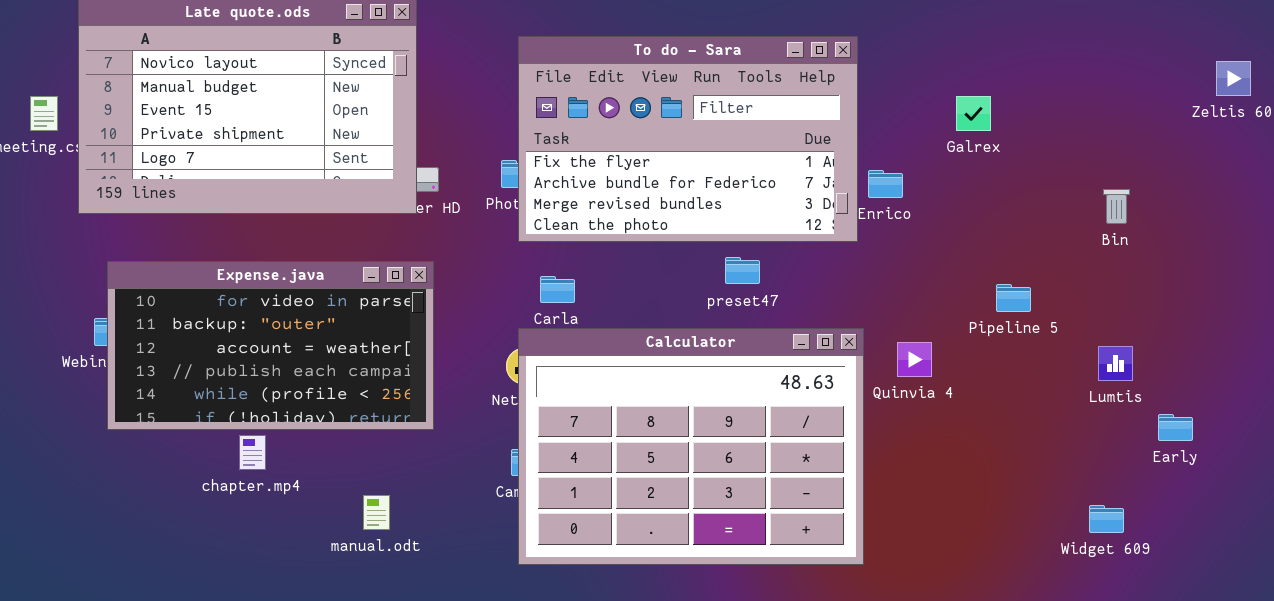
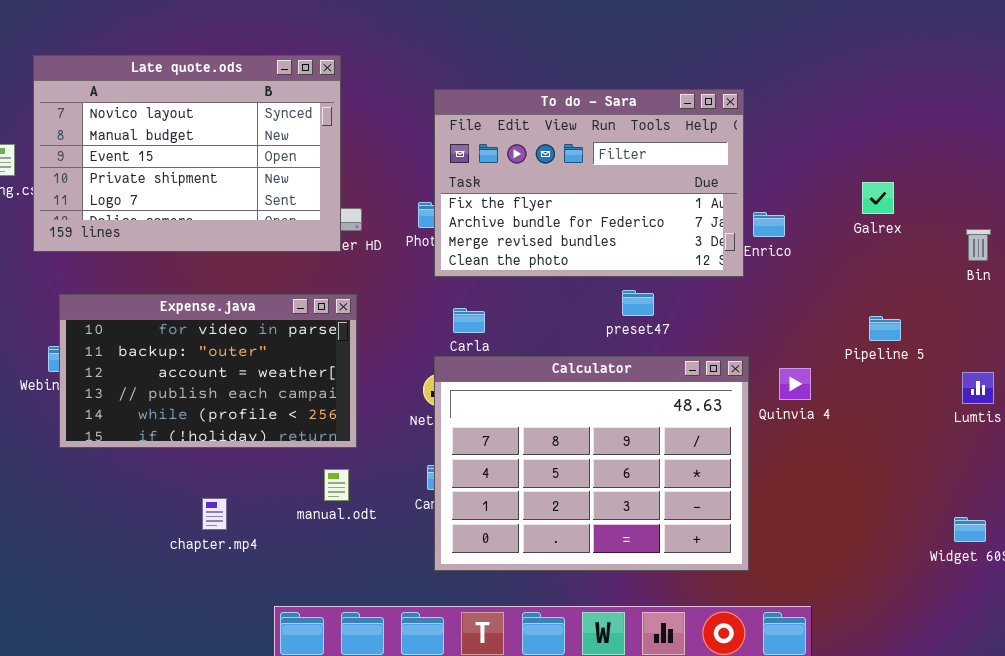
Galrex: [956,96,991,131] -> [862,182,894,214], moved
chapter.mp4: [239,435,266,470] -> [202,498,227,530], moved
manual.odt: [363,495,390,530] -> [324,469,349,501], moved

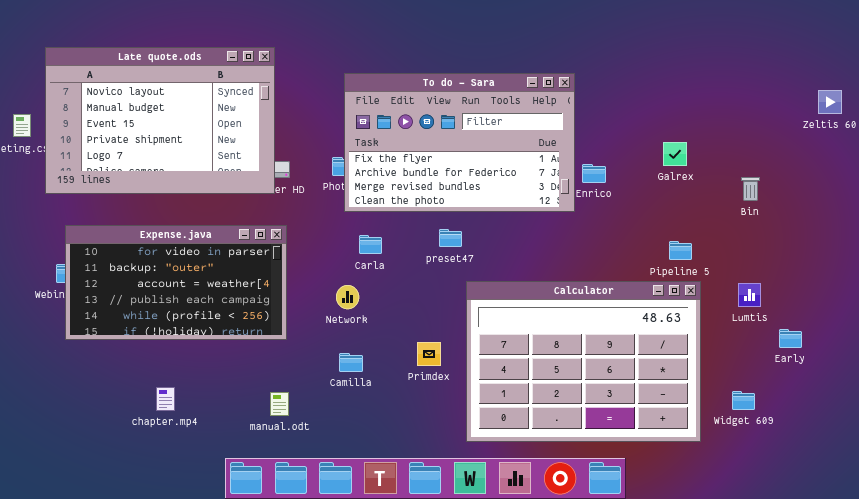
preset47: [622,290,654,316] -> [439,229,462,247], moved
Calculator: [434,356,749,571] -> [466,281,701,442], moved
manual.odt: [324,469,349,501] -> [270,392,289,416], moved
chapter.mp4: [202,498,227,530] -> [156,387,175,411], moved

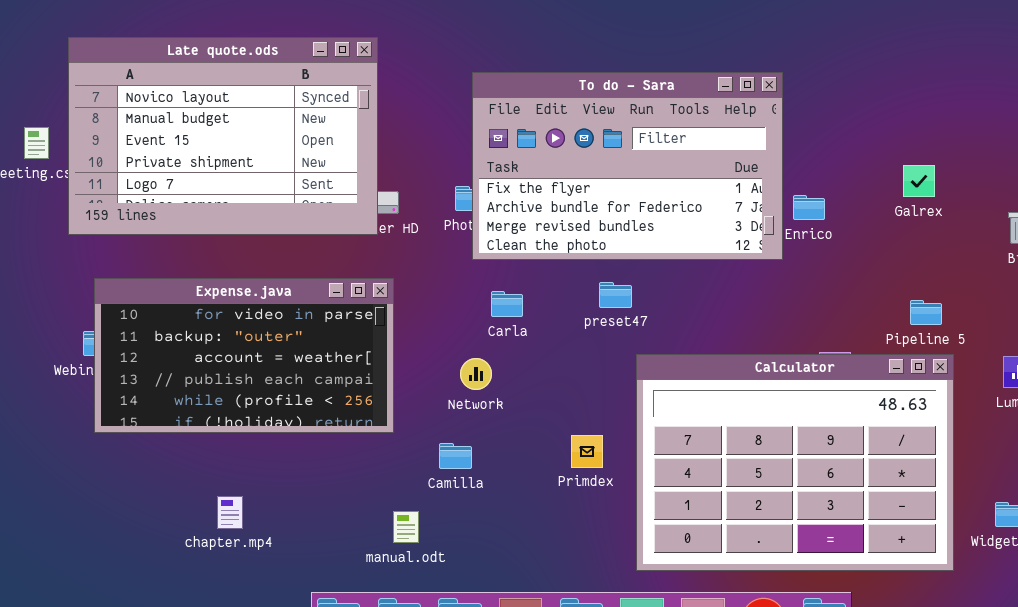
Camilla: [339,353,363,372] -> [439,443,472,469], moved
manual.odt: [270,392,289,416] -> [393,511,419,543], moved

